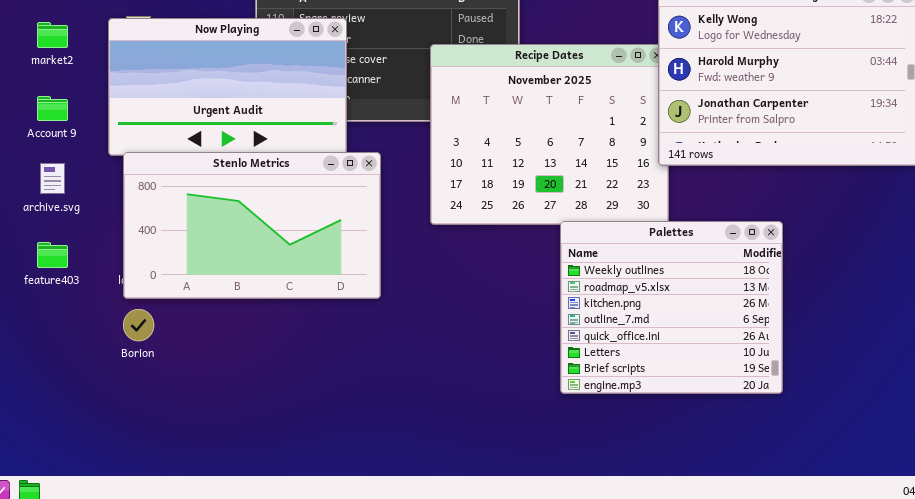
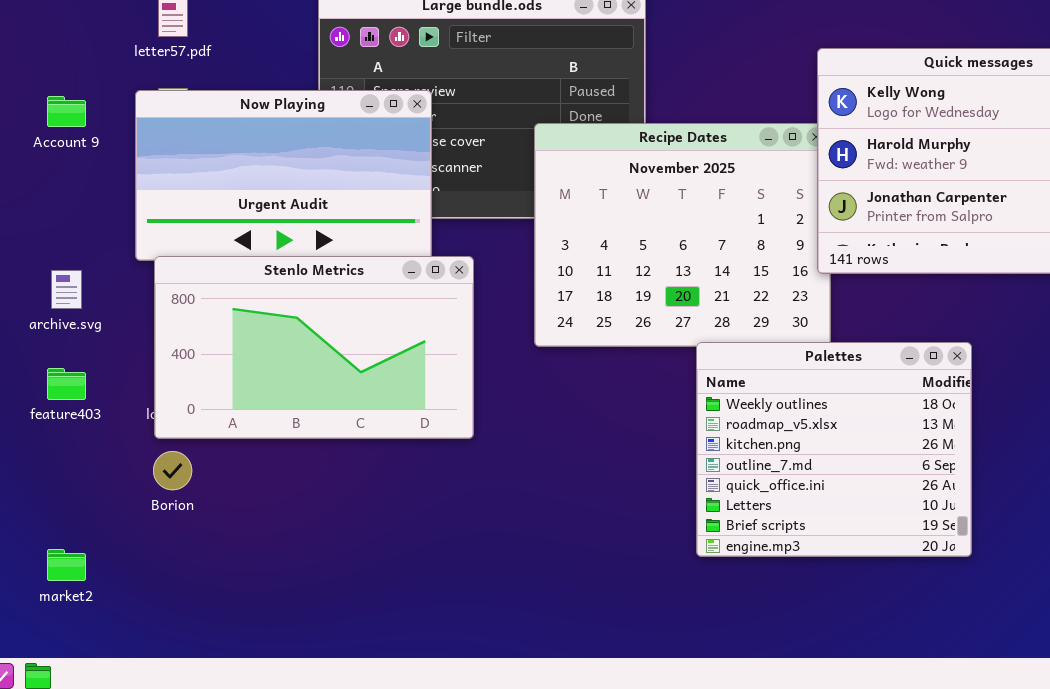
market2: [37,22,68,48] -> [47,549,86,581], moved
Account 9: [37,96,68,121] -> [47,96,86,127], moved

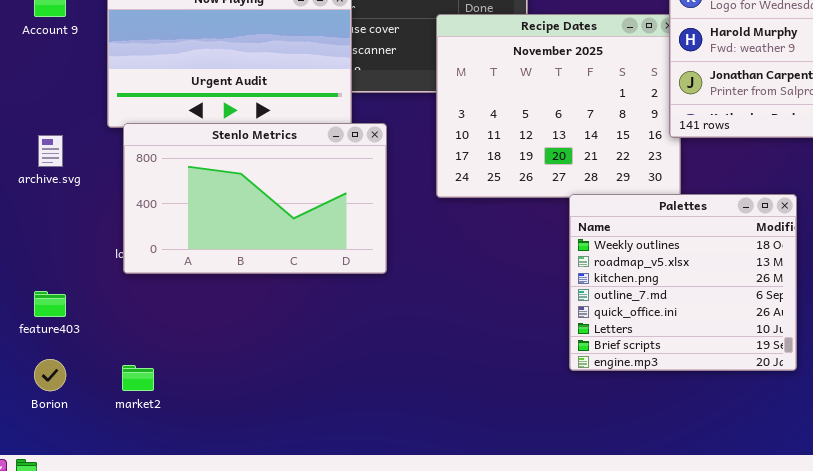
feature403: [47,368,86,400] -> [34,291,66,317], moved
Borion: [153,451,192,490] -> [34,359,66,391], moved
market2: [47,549,86,581] -> [122,365,154,391], moved

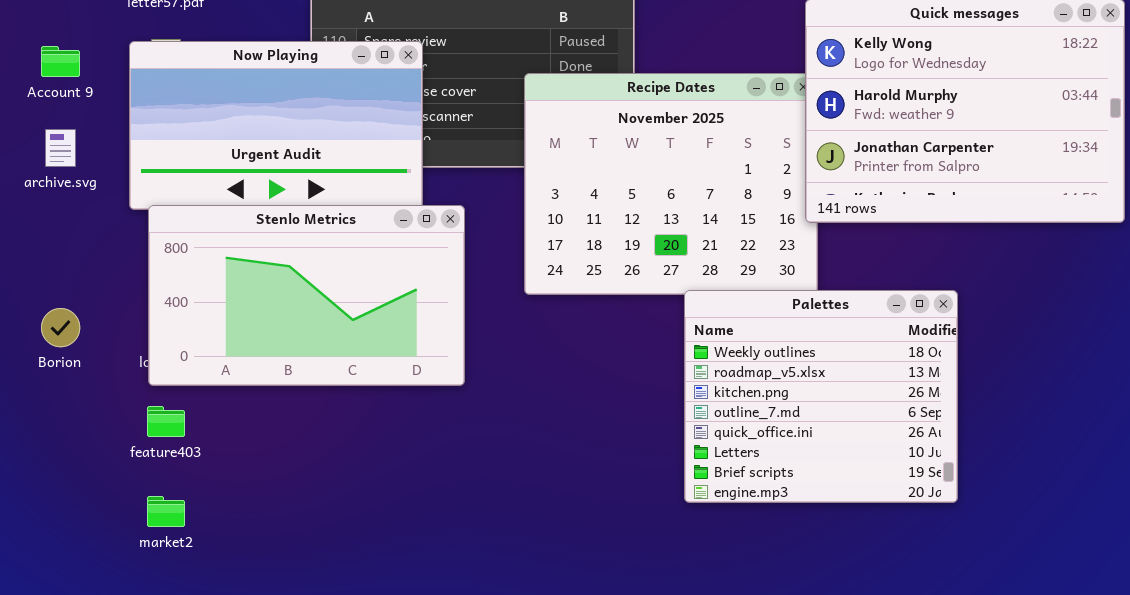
archive.svg: [38,135,63,167] -> [45,129,76,167], moved
feature403: [34,291,66,317] -> [147,406,185,437], moved
Borion: [34,359,66,391] -> [41,308,80,347], moved

